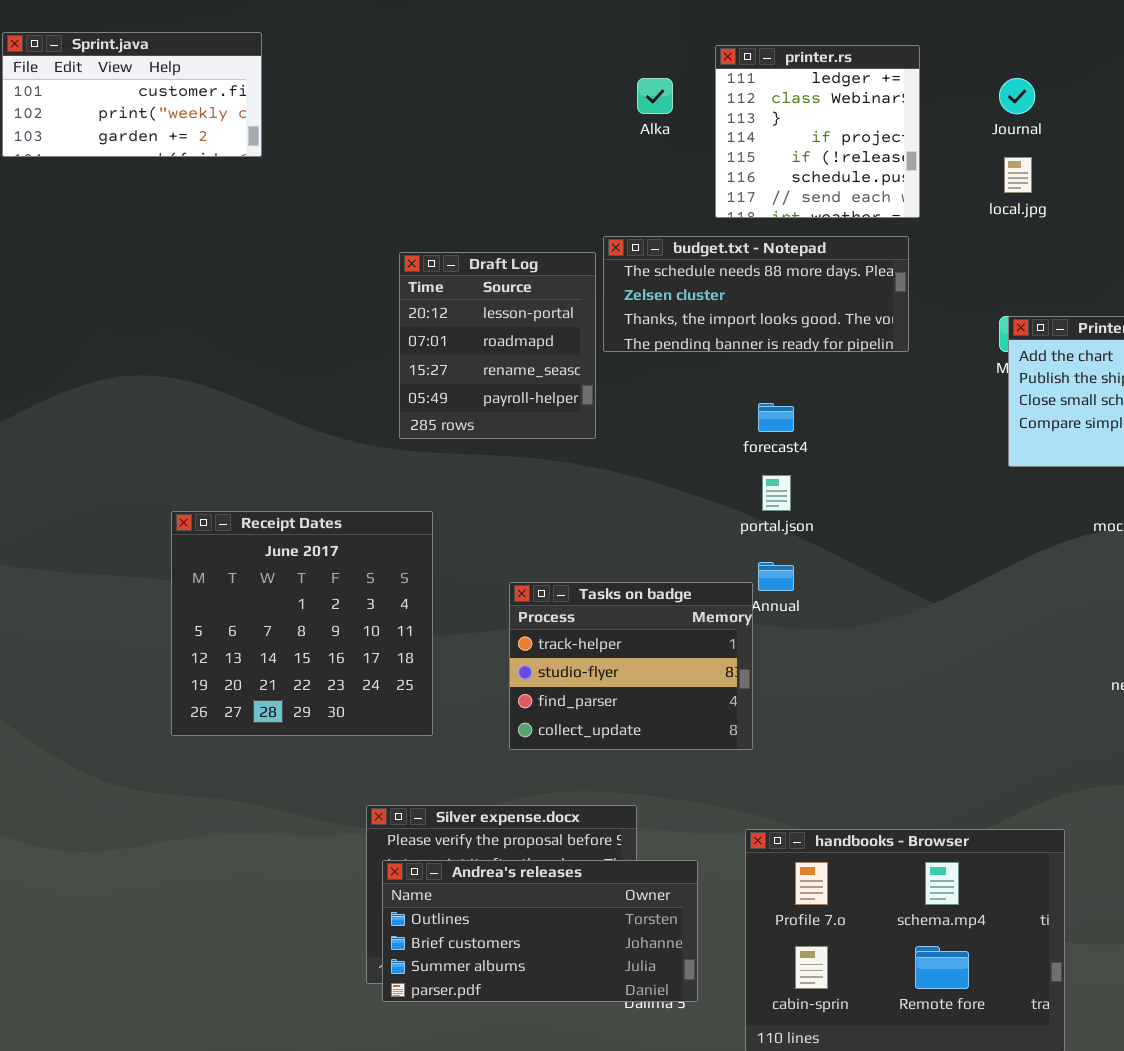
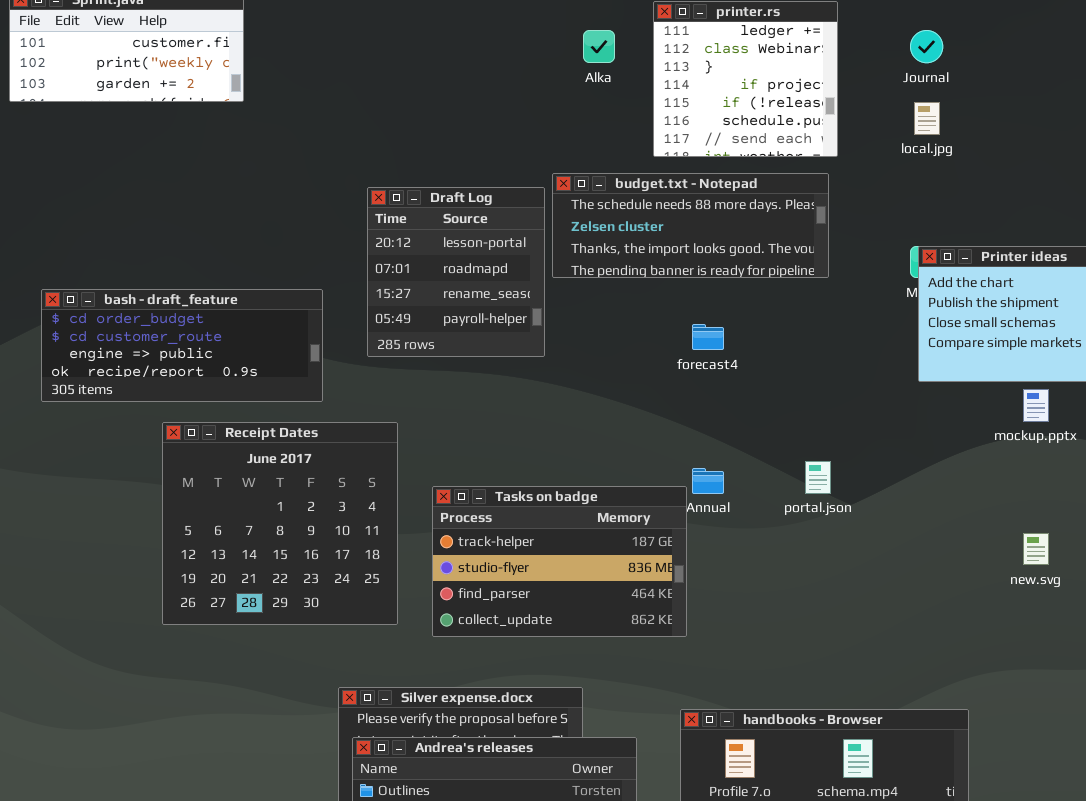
bash - draft_feature: none -> [41,289,323,402], opened
portal.json: [762,475,791,511] -> [805,461,831,494], moved
Tasks on badge: [509,582,753,750] -> [432,486,687,637], resized

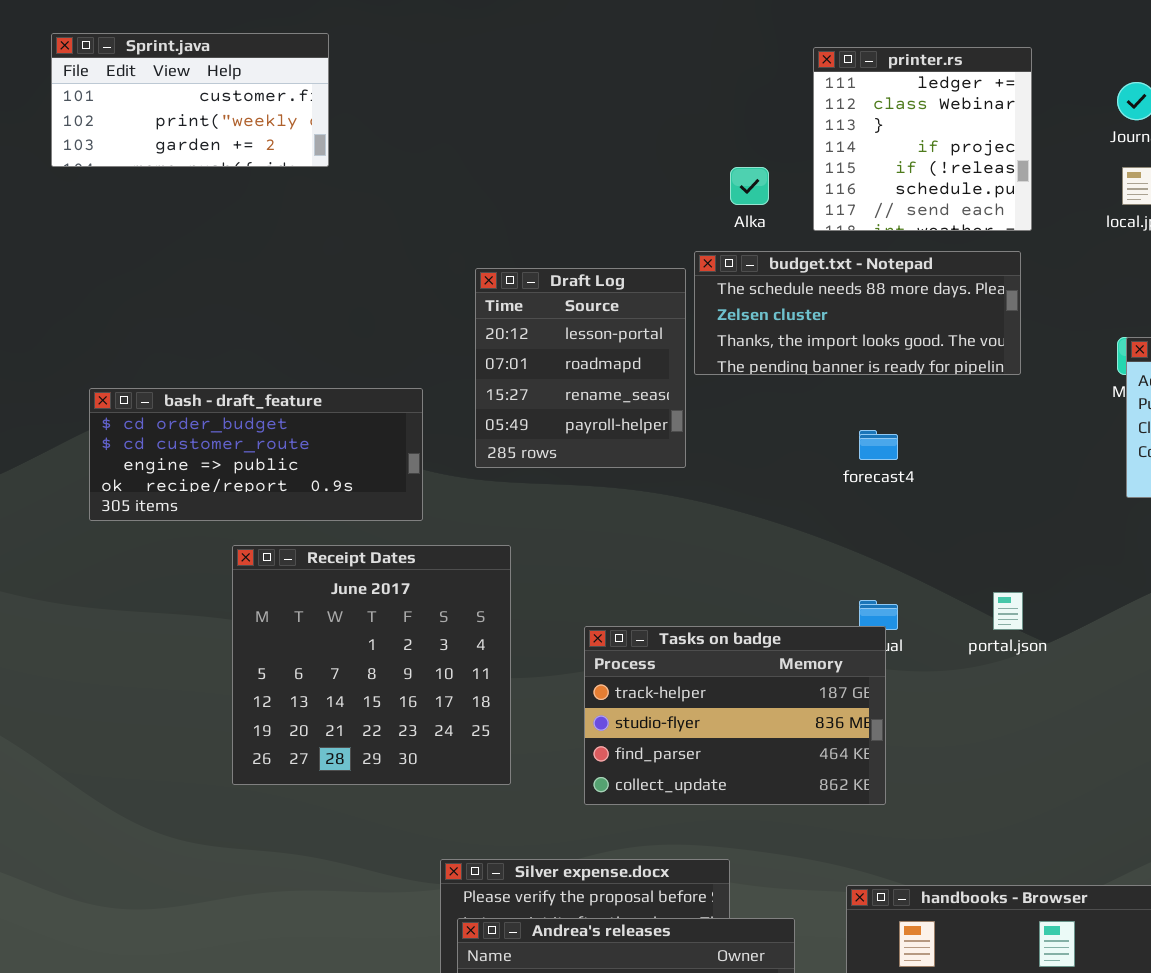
Alka: [583,30,615,63] -> [730,167,769,205], moved
Tasks on badge: [432,486,687,637] -> [584,626,886,805], moved

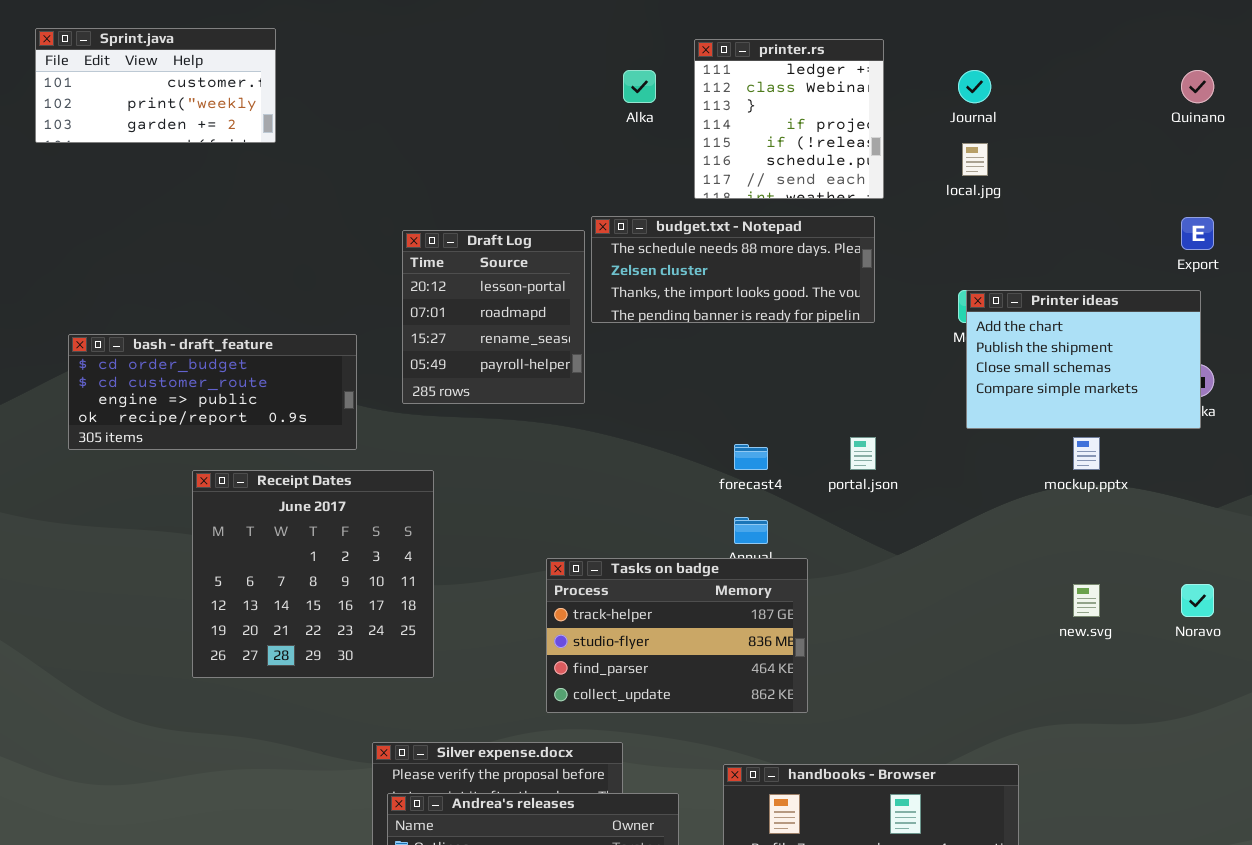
Alka: [730,167,769,205] -> [623,70,656,103], moved
forecast4: [859,430,898,460] -> [734,444,768,470], moved
portal.json: [993,592,1023,630] -> [850,437,876,470], moved
Tasks on badge: [584,626,886,805] -> [546,558,808,713], moved

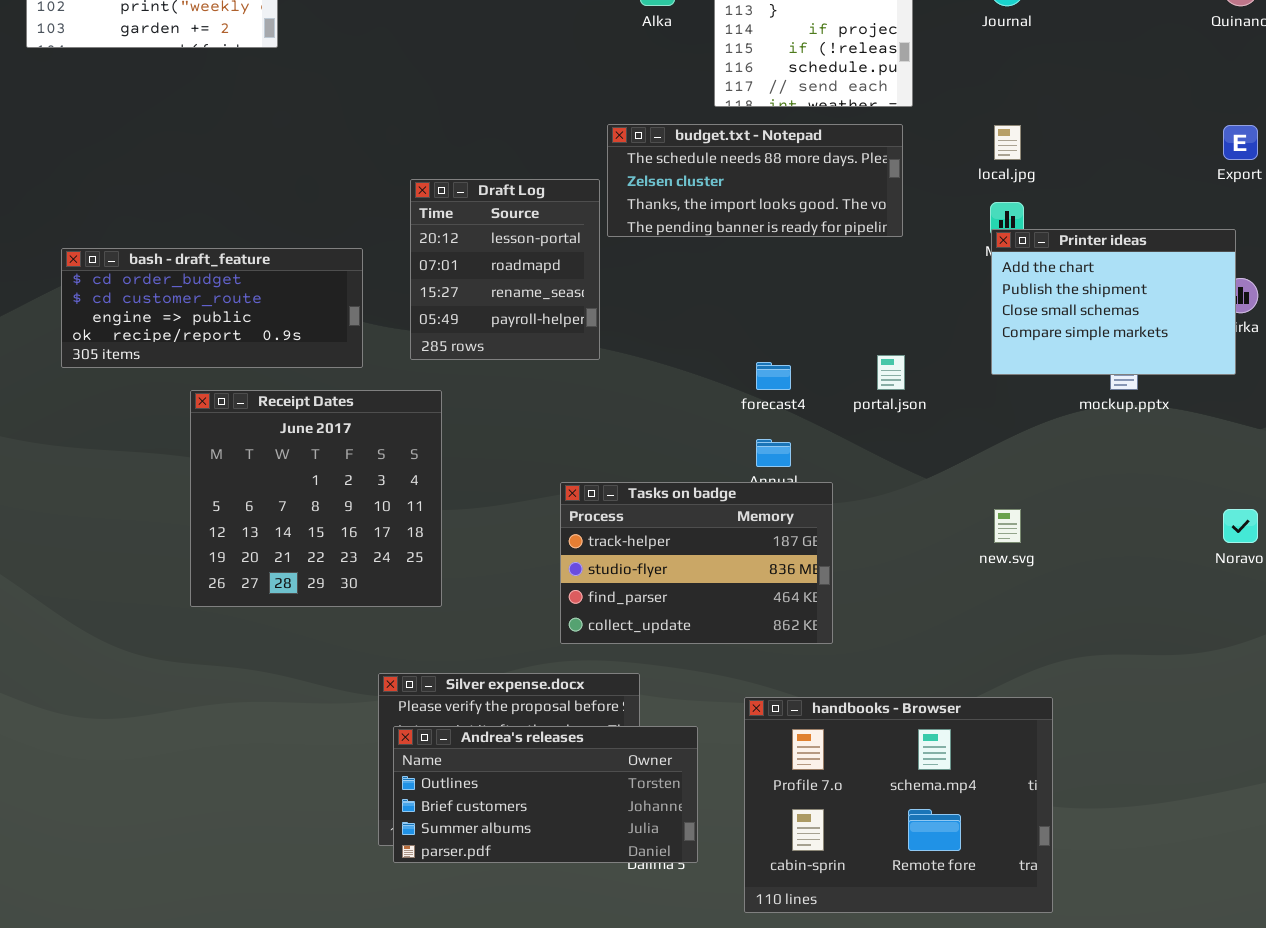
local.jpg: [962,143,988,176] -> [994,125,1021,160], moved
Draft Log: [402,230,585,404] -> [410,179,600,360], moved
Printer ideas: [966,290,1201,429] -> [991,229,1236,375], moved
new.svg: [1073,584,1100,617] -> [994,509,1021,543], moved

